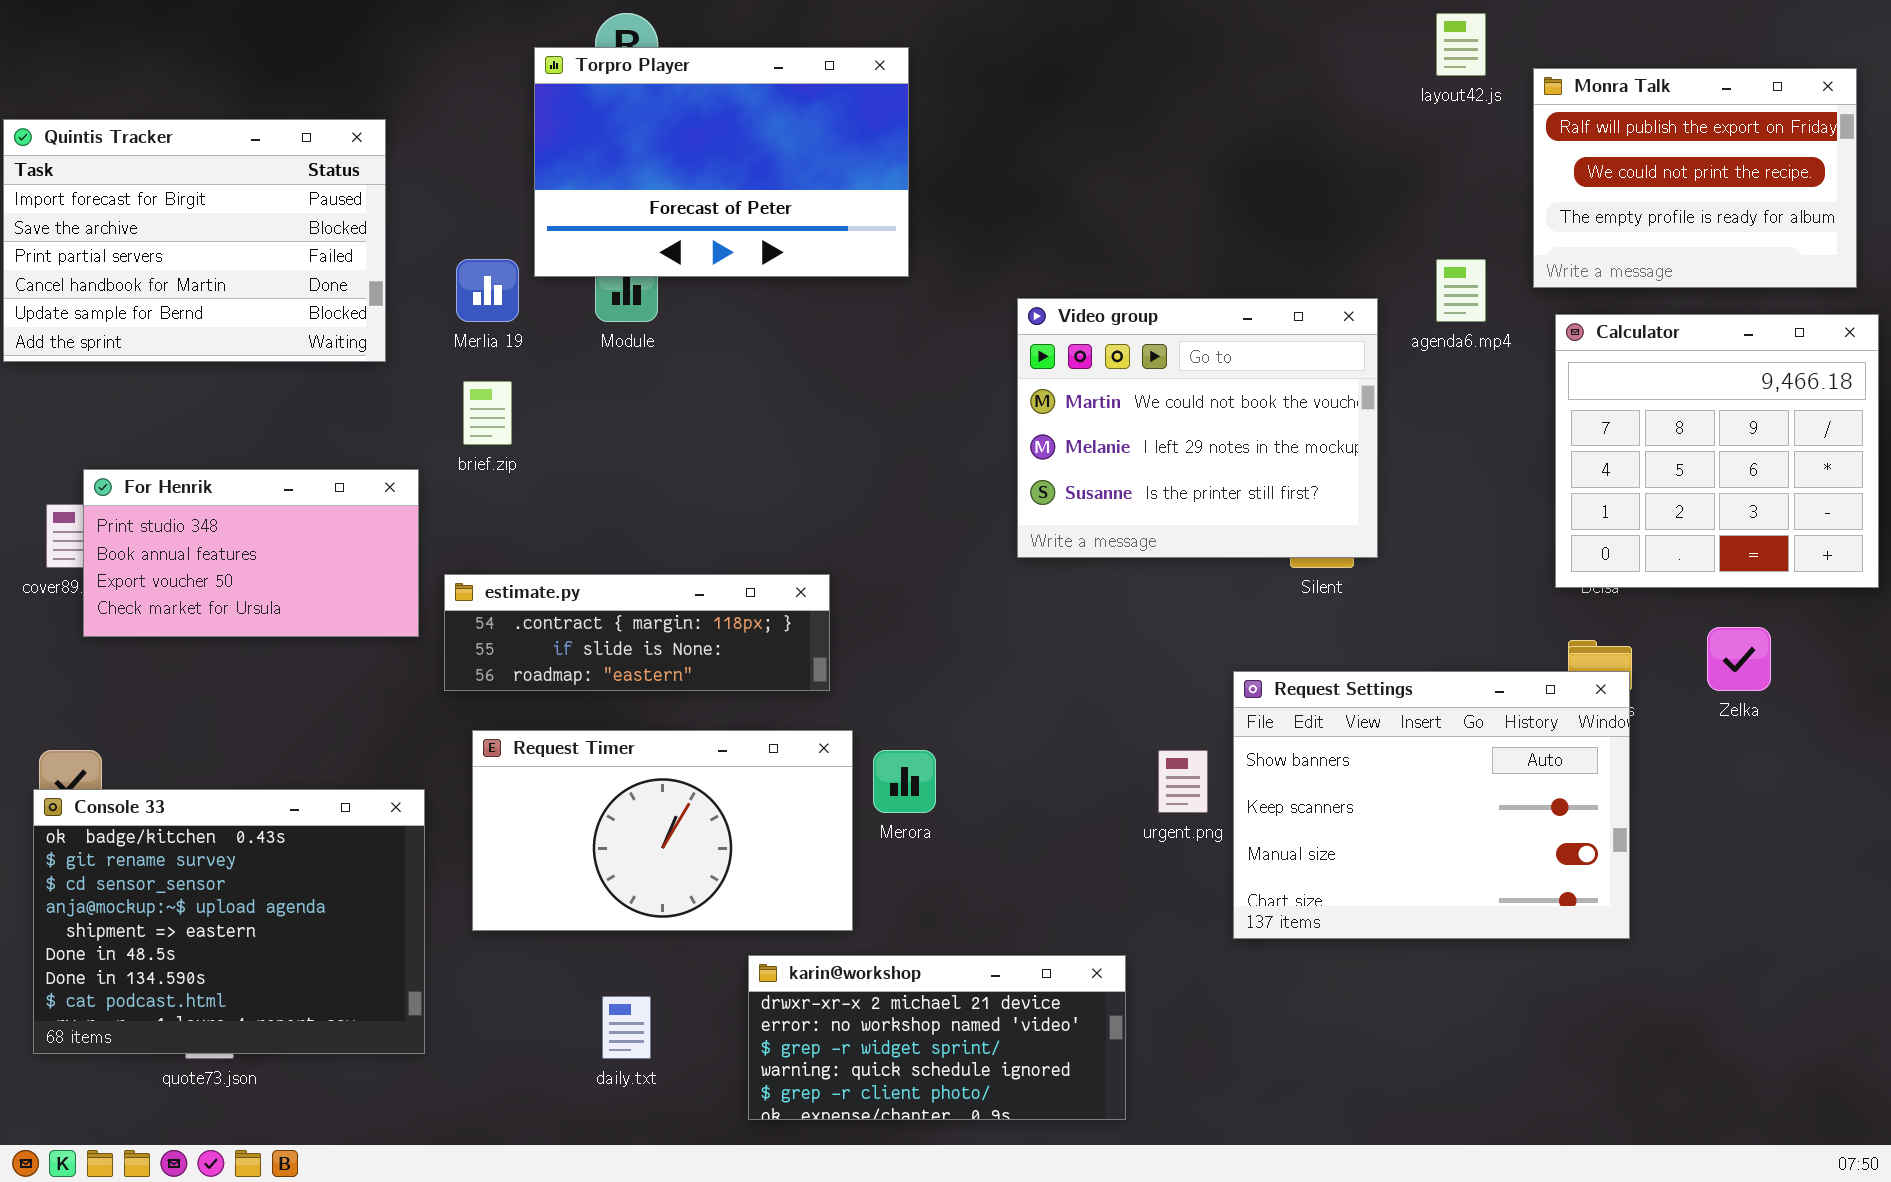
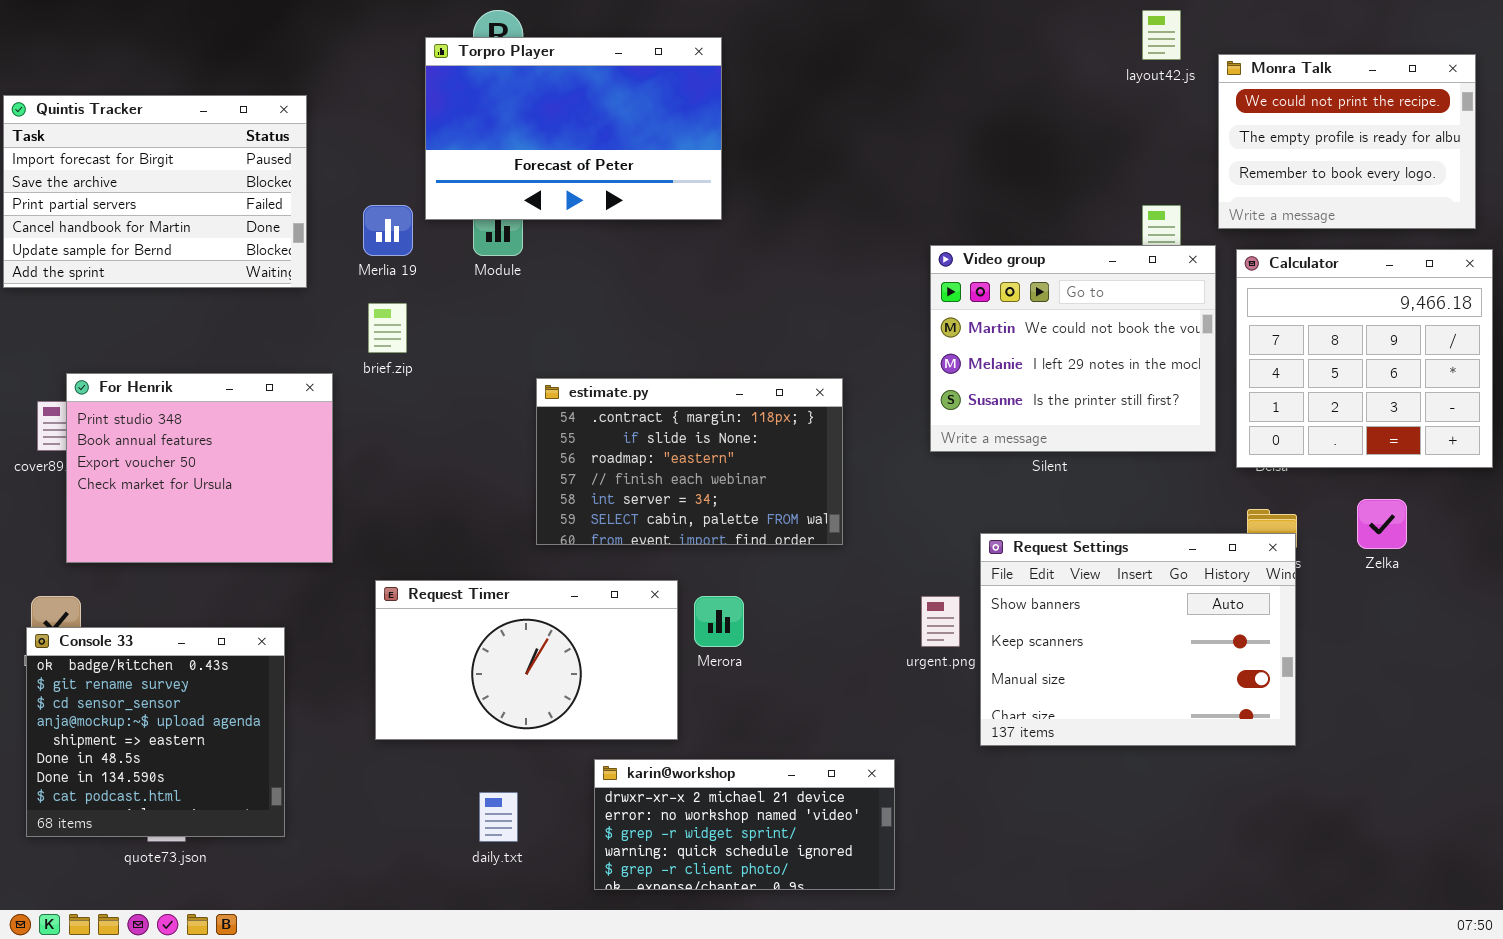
Monra Talk: [1533,68,1857,288] -> [1218,54,1476,229], scrolled down 1 row
Video group: [1017,298,1378,558] -> [930,245,1216,452], moved
For Henrik: [83,469,419,637] -> [66,373,333,563], resized
estimate.py: [444,574,830,691] -> [536,378,843,545], moved, resized
Console 33: [33,789,425,1054] -> [26,627,285,837], resized

